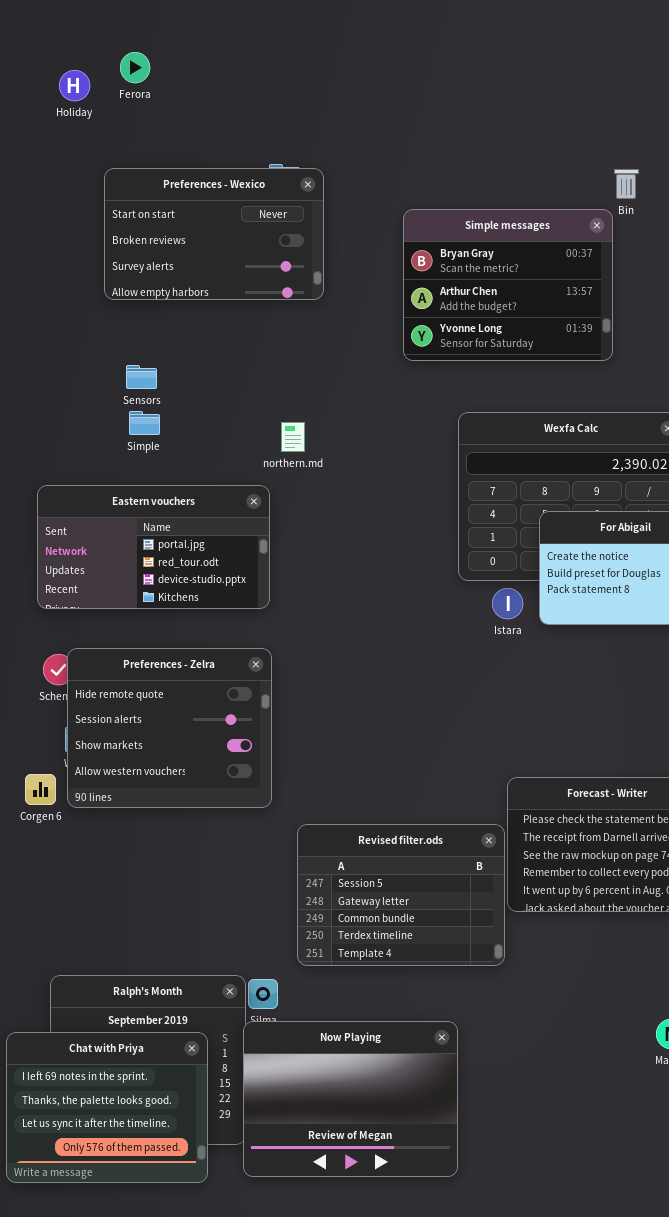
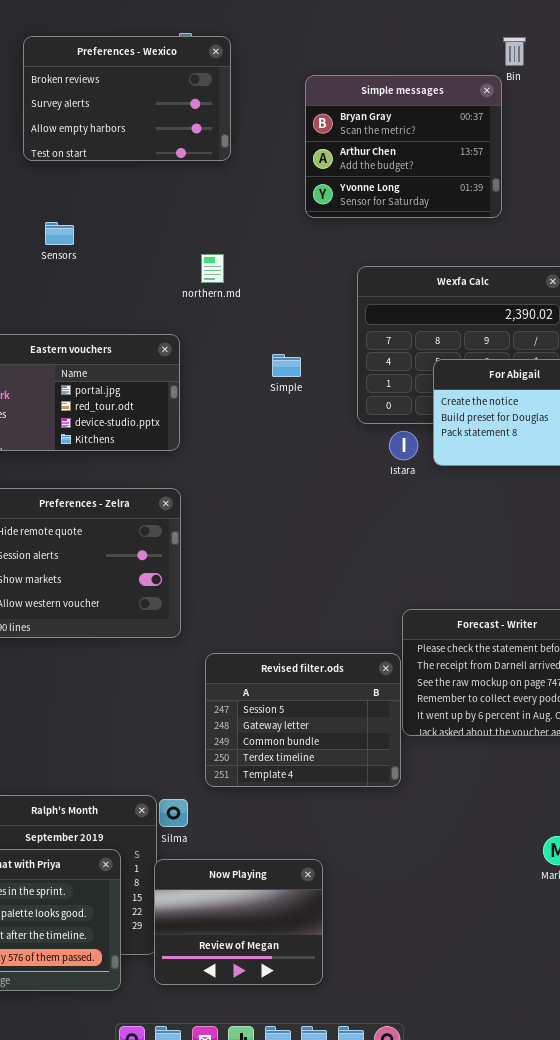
Preferences - Wexico: [104,168,324,300] -> [23,36,231,161], scrolled down 1 row
Simple: [129,411,160,435] -> [272,354,301,377], moved
northern.md: [281,422,305,452] -> [201,254,224,283], moved
Now Playing: [243,1021,458,1177] -> [154,859,323,985], resized

